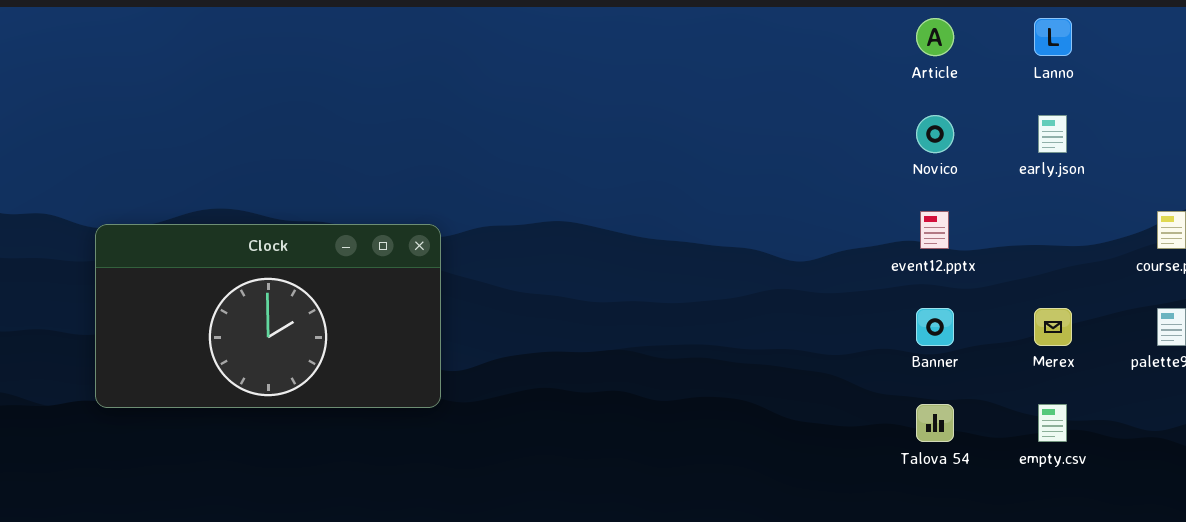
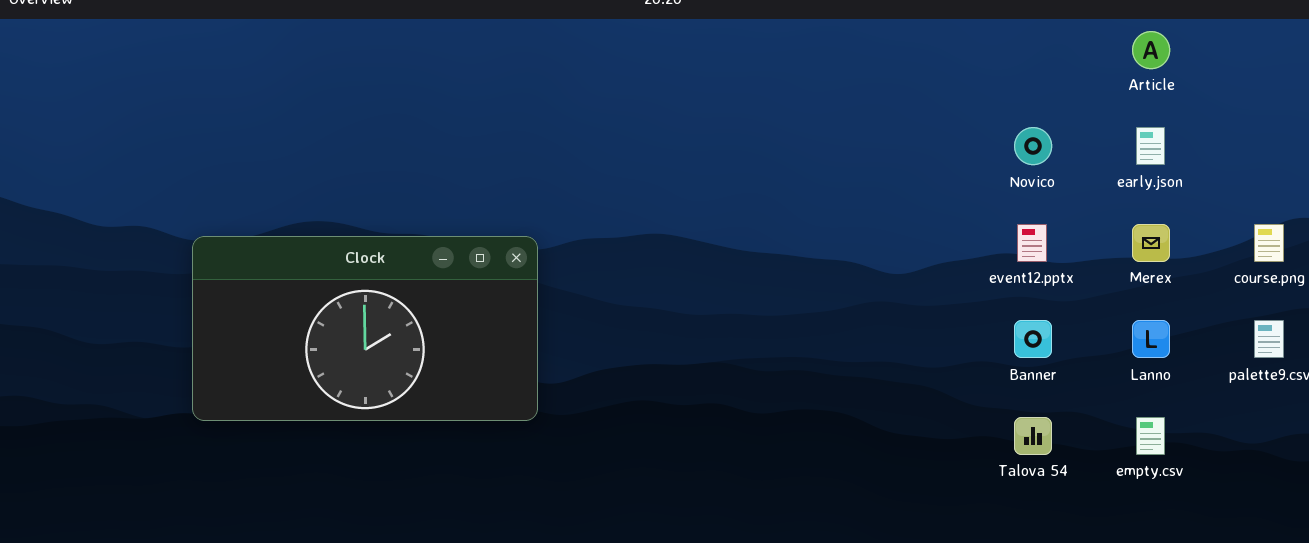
Article: [916,18,954,56] -> [1132,31,1170,69], moved
Lanno: [1034,18,1072,56] -> [1132,320,1170,358], moved
Merex: [1034,308,1072,346] -> [1132,224,1170,262], moved

